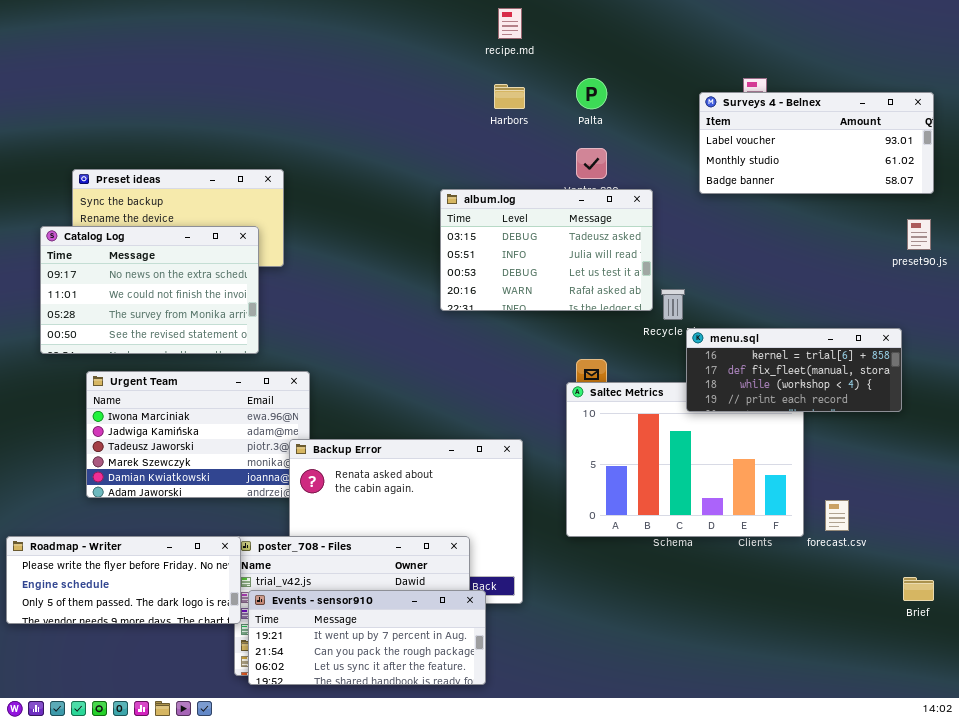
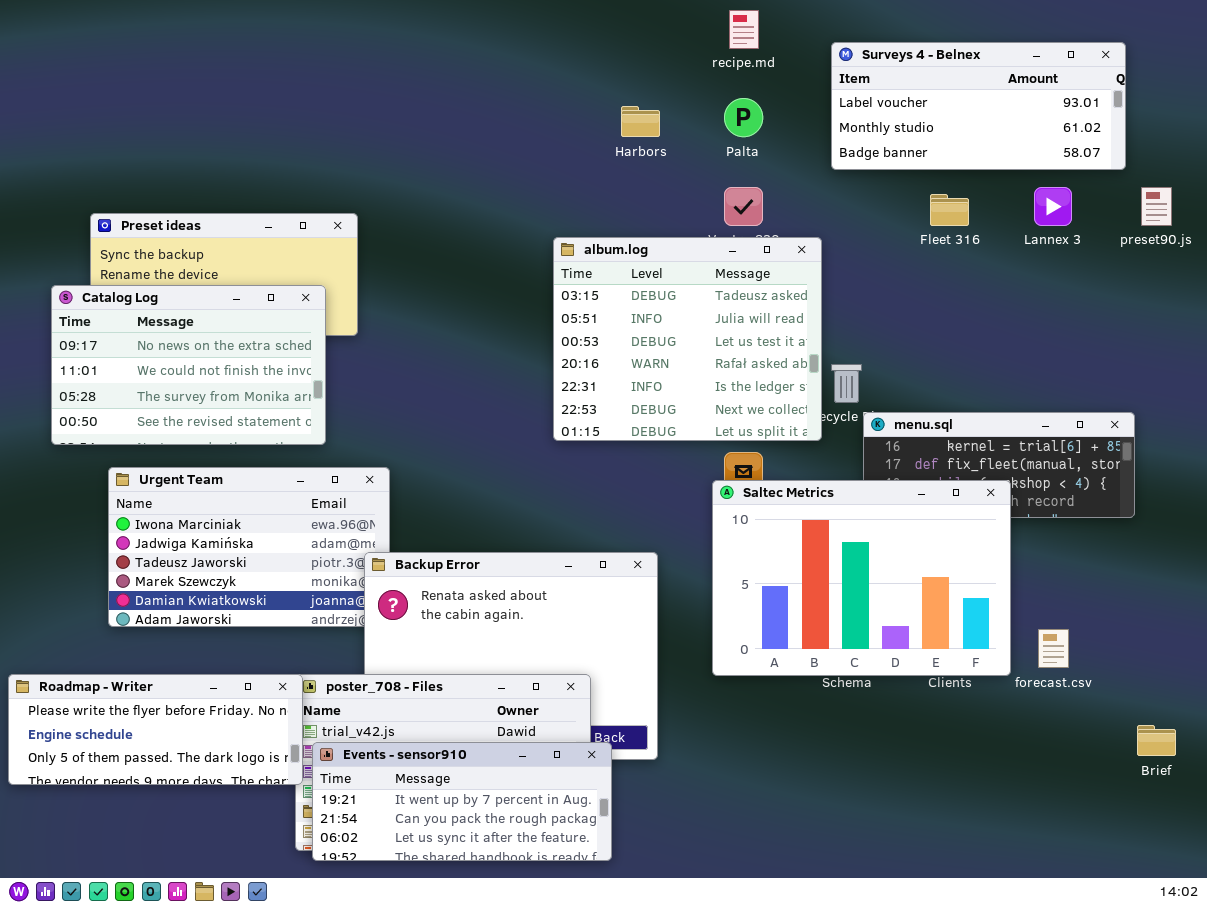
recipe.md: [498,8,522,39] -> [729,10,759,49], moved
Surveys 4 - Belnex: [699,92,934,194] -> [831,42,1126,170], moved
album.log: [440,189,653,311] -> [553,237,822,441], resized
preset90.js: [907,219,931,250] -> [1141,187,1172,226], moved
Saltec Metrics: [566,382,804,537] -> [712,480,1011,676], raised

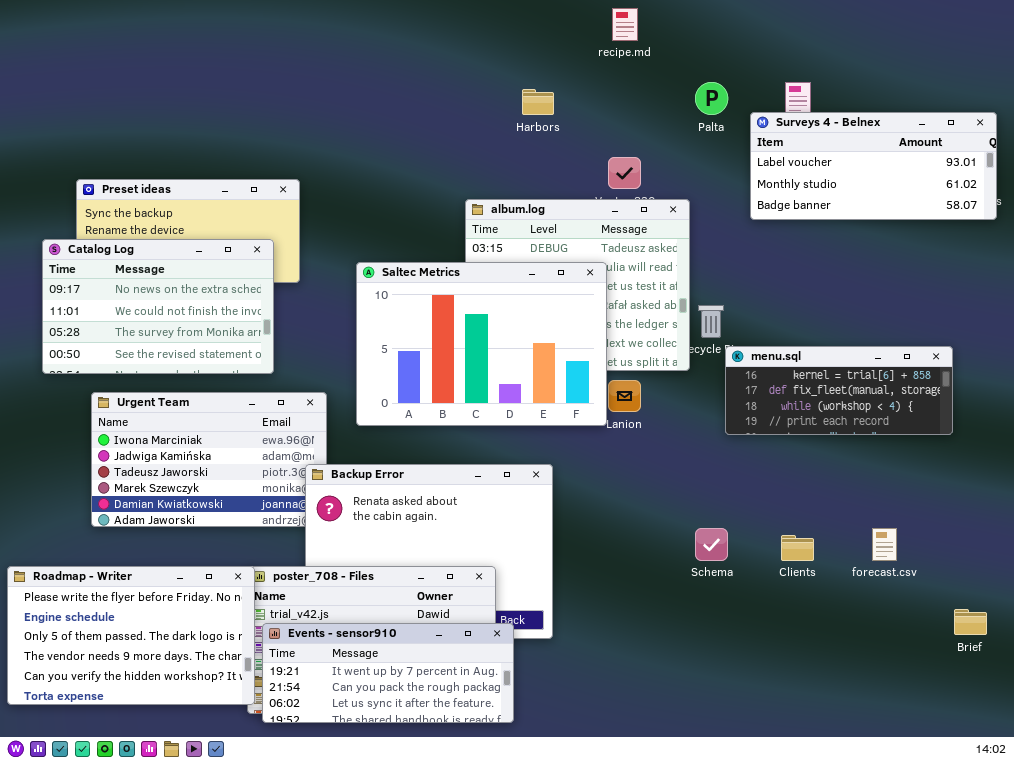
Surveys 4 - Belnex: [831,42,1126,170] -> [750,112,997,220], moved
Palta: [724,98,763,137] -> [695,82,728,115], moved
Saltec Metrics: [712,480,1011,676] -> [356,262,607,426], moved
Roadmap - Writer: [8,674,303,785] -> [7,566,255,705], resized

